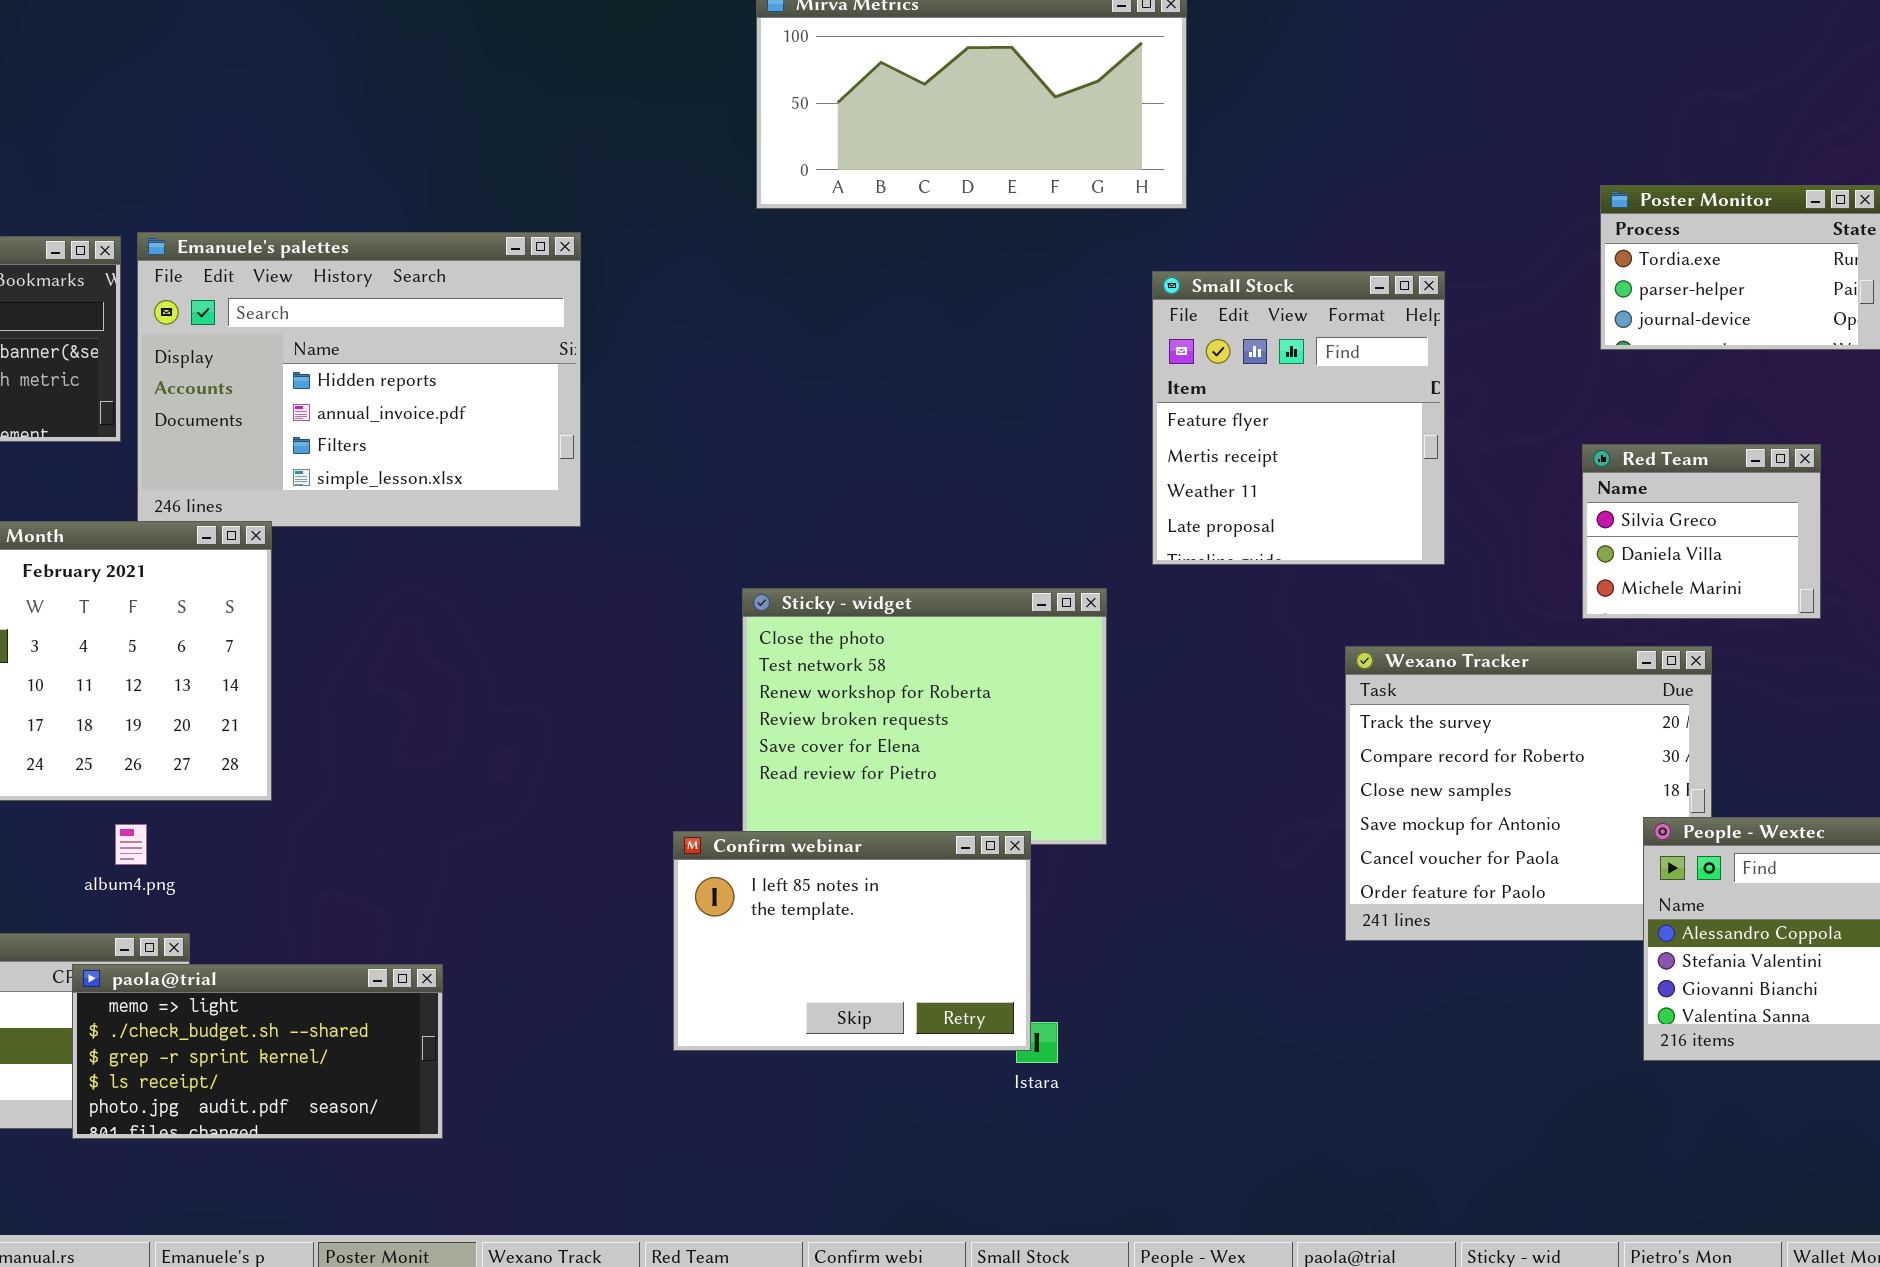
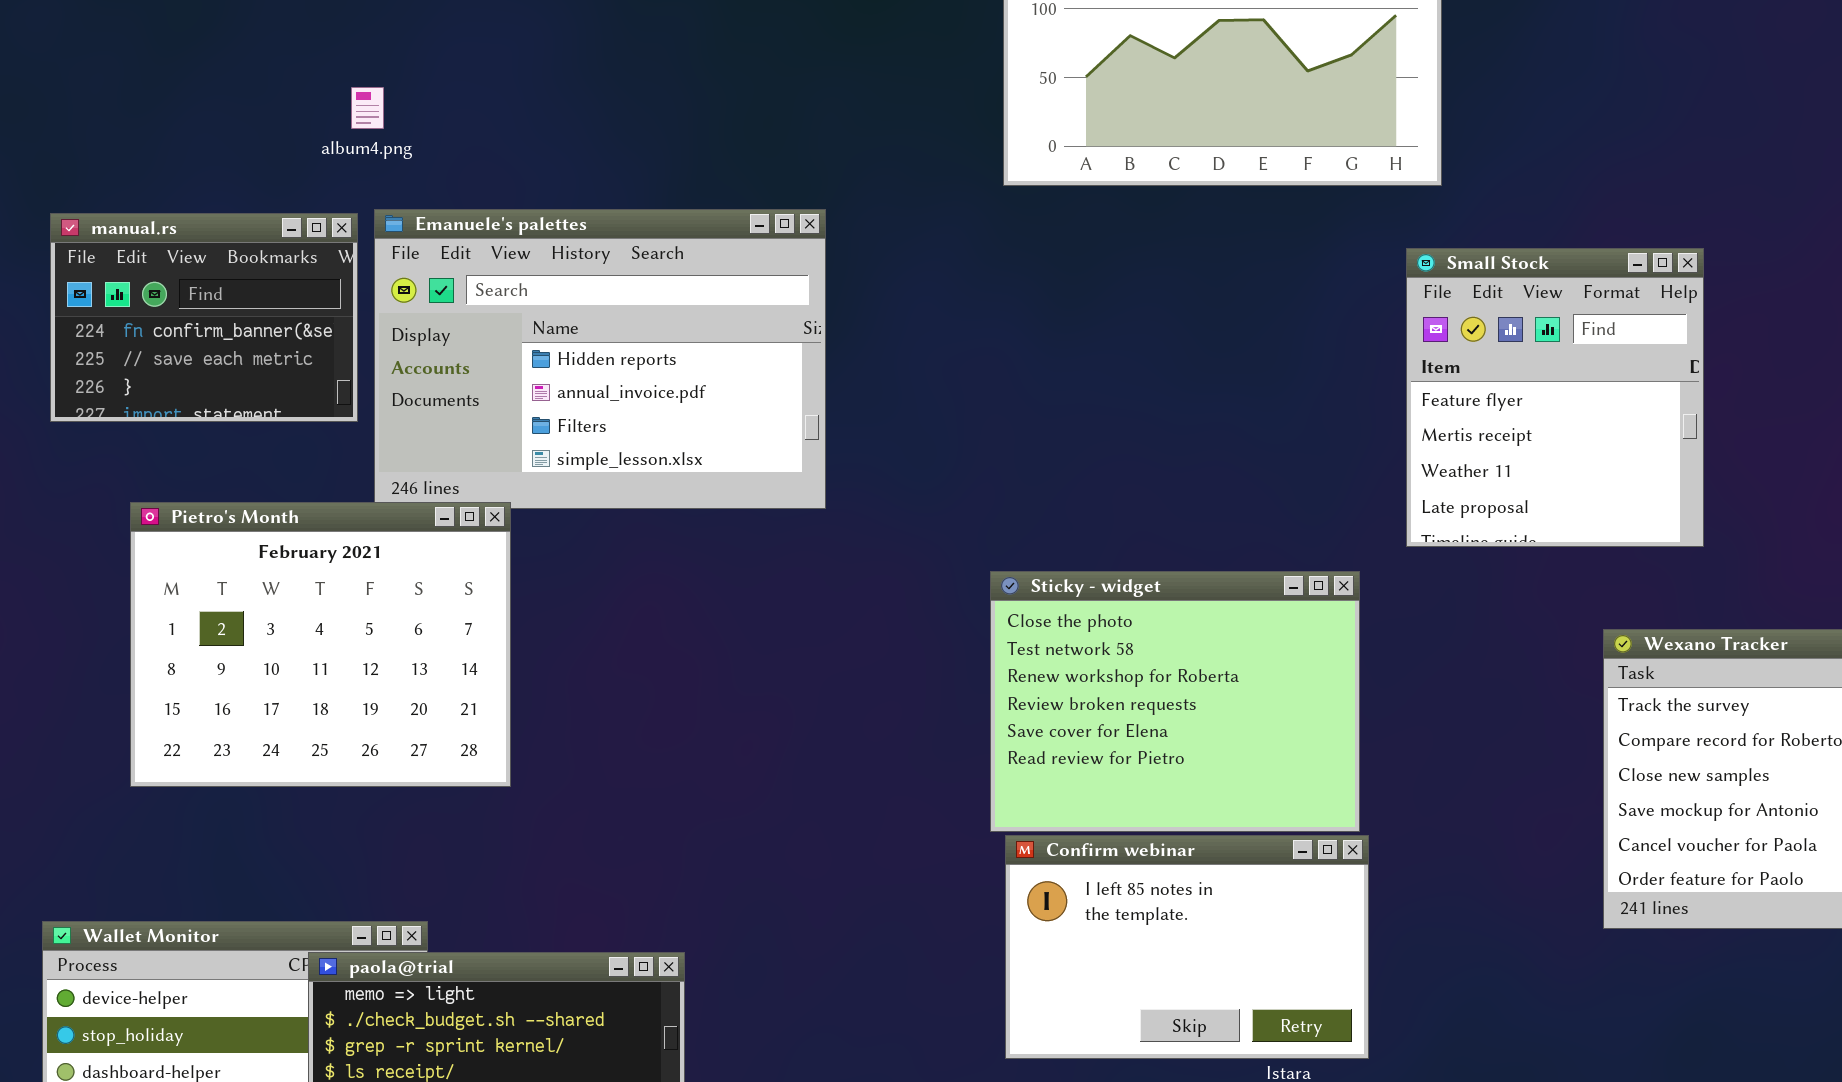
album4.png: [115,824,147,865] -> [351,87,384,129], moved
Confirm webinar: [673,831,1031,1051] -> [1005,835,1369,1059], moved

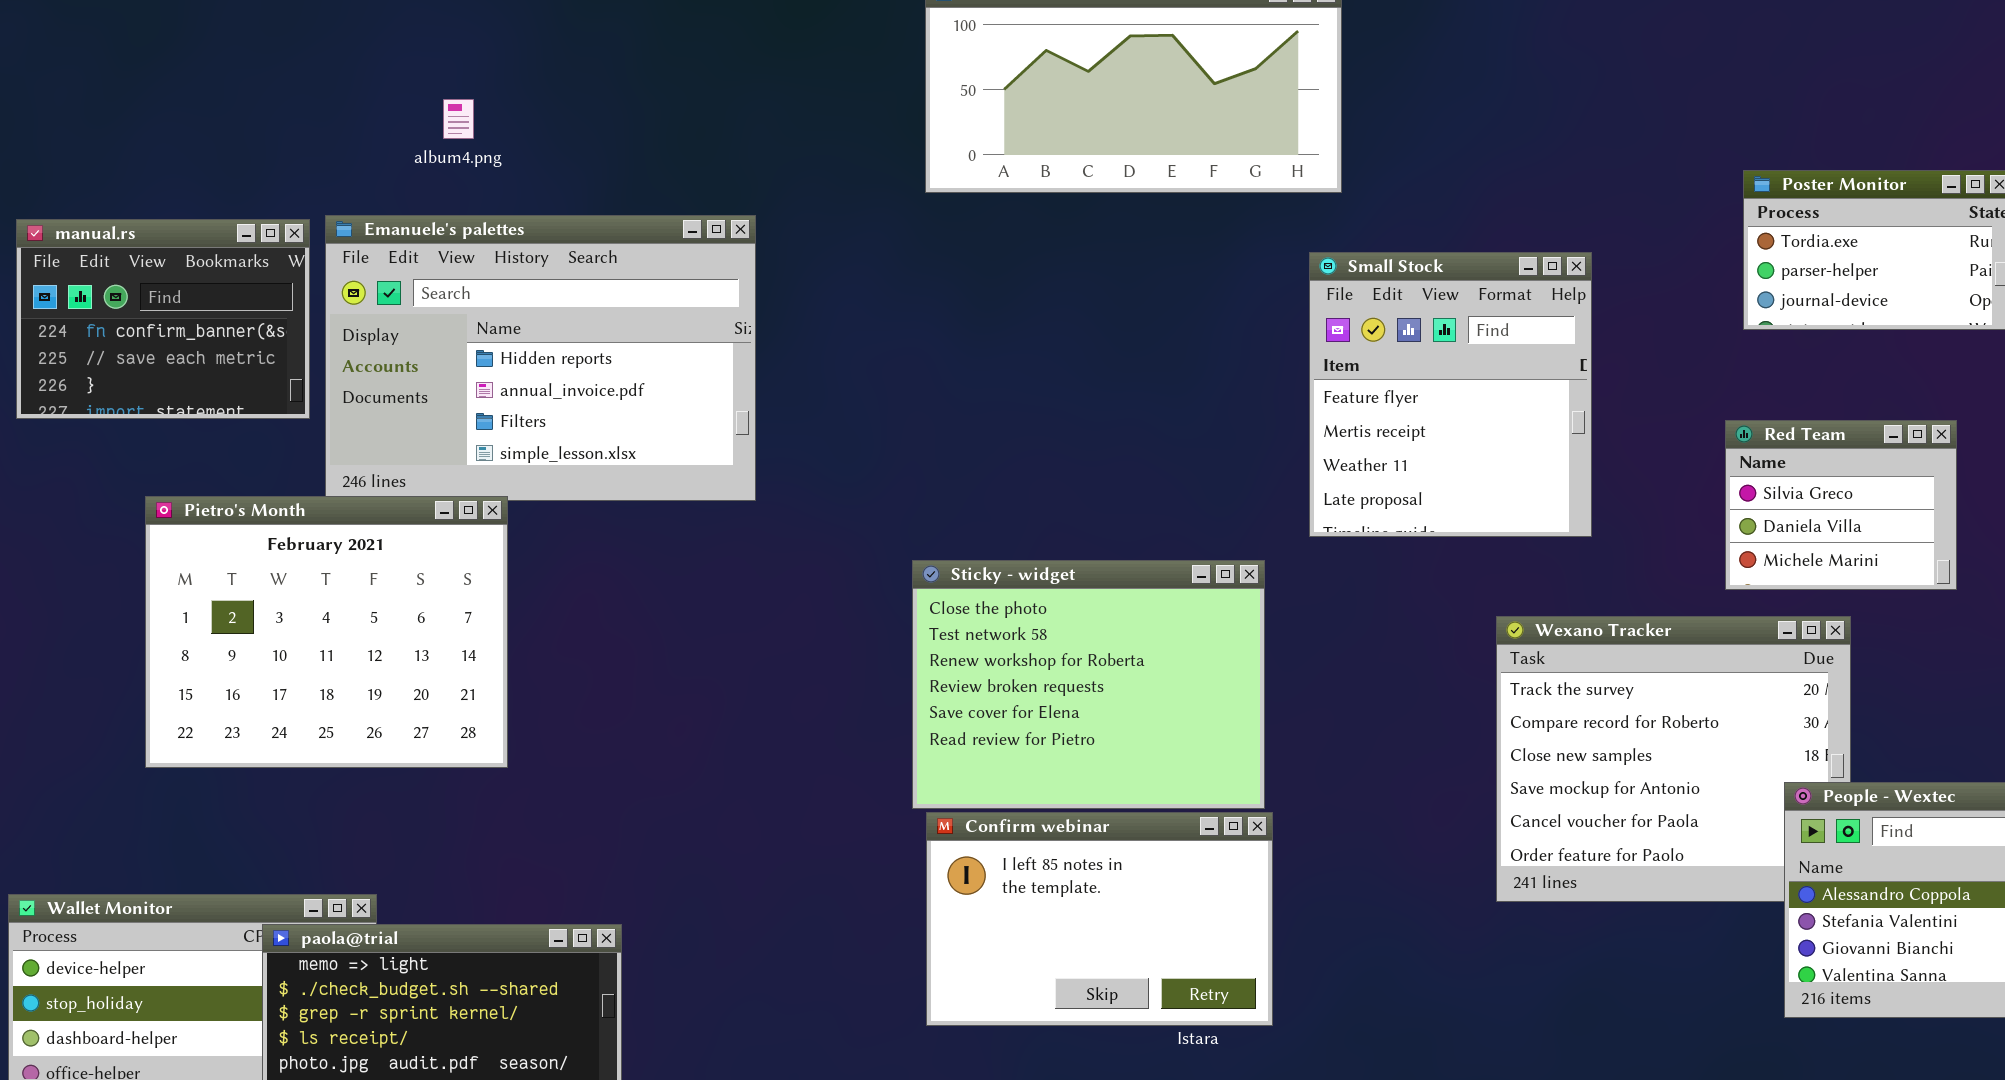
album4.png: [351,87,384,129] -> [443,99,474,139], moved
Pietro's Month: [130,502,511,787] -> [145,496,508,768], moved

